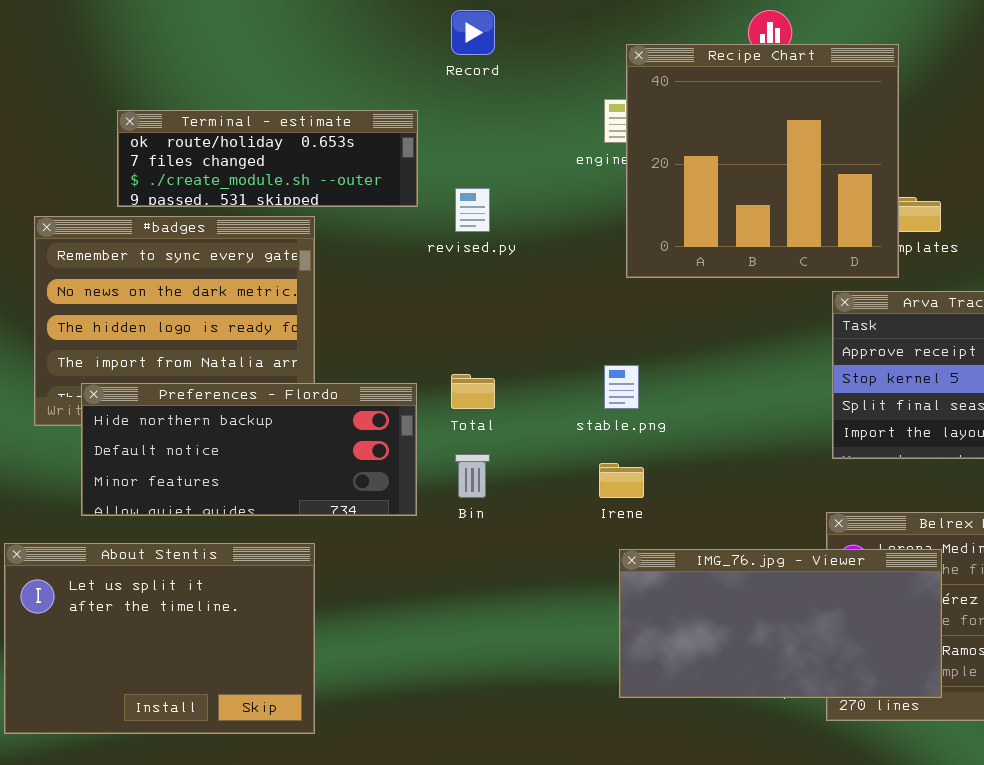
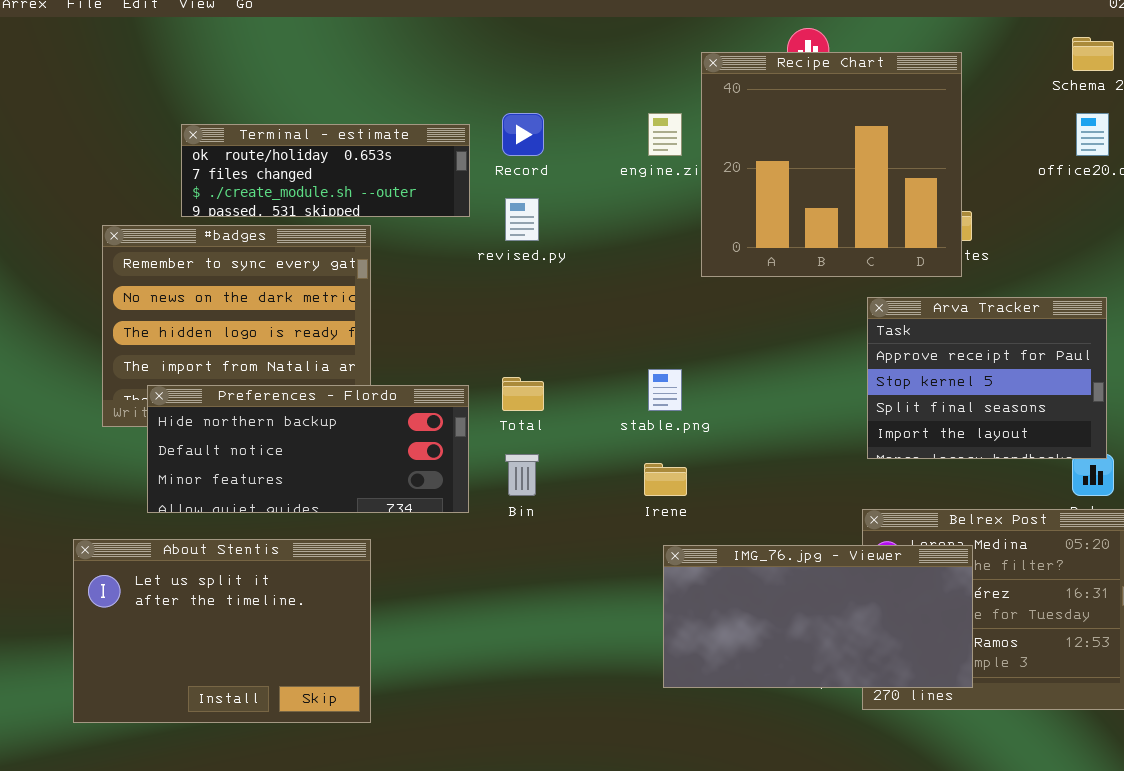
Record: [451,10,495,55] -> [502,113,544,156], moved
Recipe Chart: [626,44,899,278] -> [701,52,962,277], moved

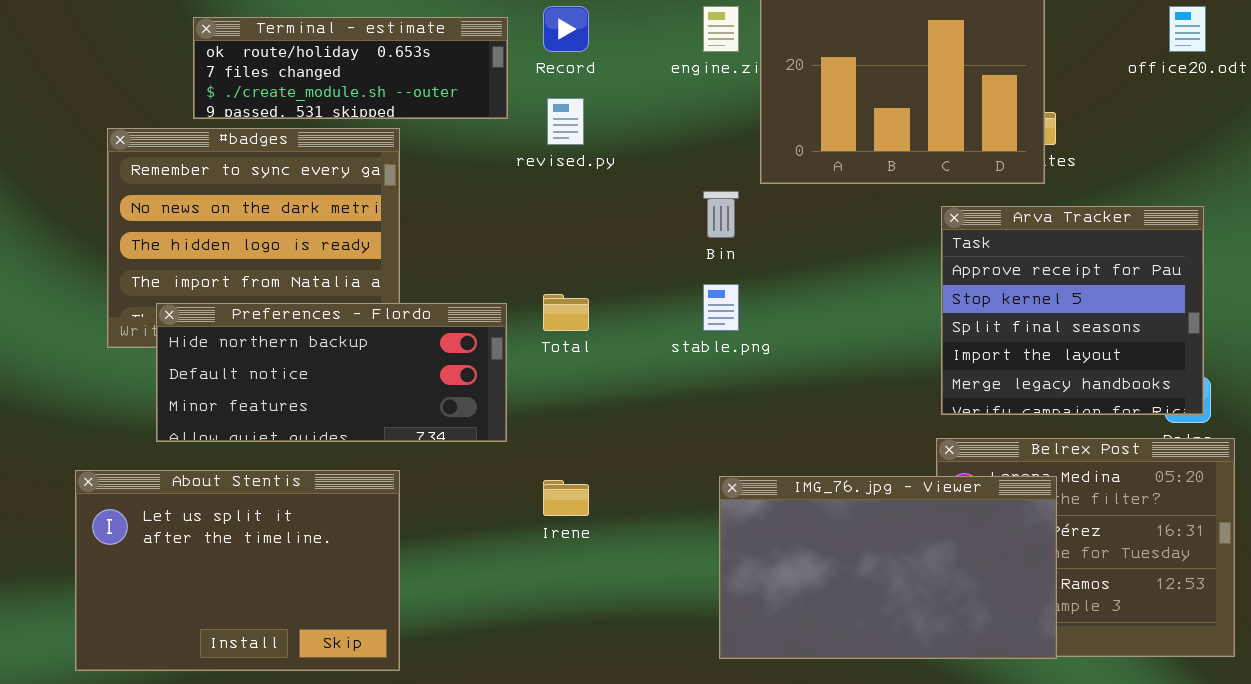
Arva Tracker: [867,297,1107,459] -> [941,206,1204,415], resized
Bin: [505,454,539,496] -> [703,191,739,238], moved
Irene: [644,463,687,496] -> [543,480,589,516], moved
IMG_76.jpg - Viewer: [663,545,973,688] -> [719,476,1057,659], resized

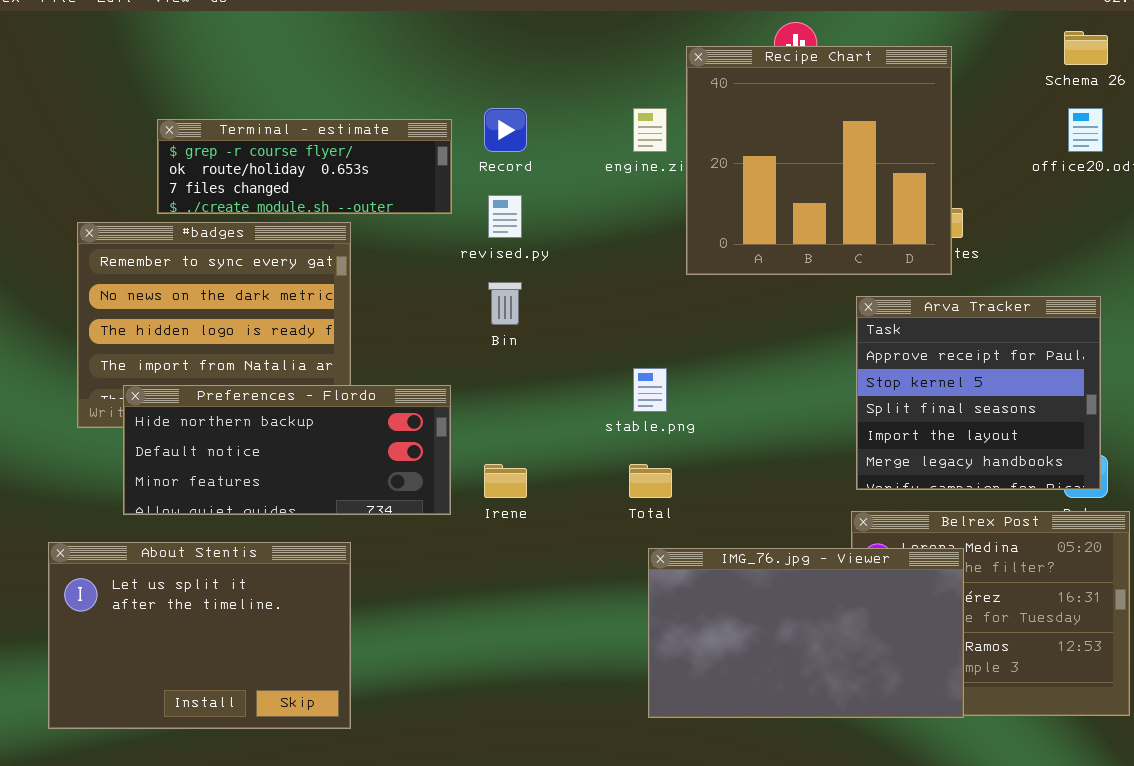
Terminal - estimate: [193,17,508,119] -> [157,119,452,214], scrolled up 1 row
Bin: [703,191,739,238] -> [488,282,522,325], moved
Total: [543,294,589,331] -> [629,464,672,498], moved
Irene: [543,480,589,516] -> [484,464,527,498], moved

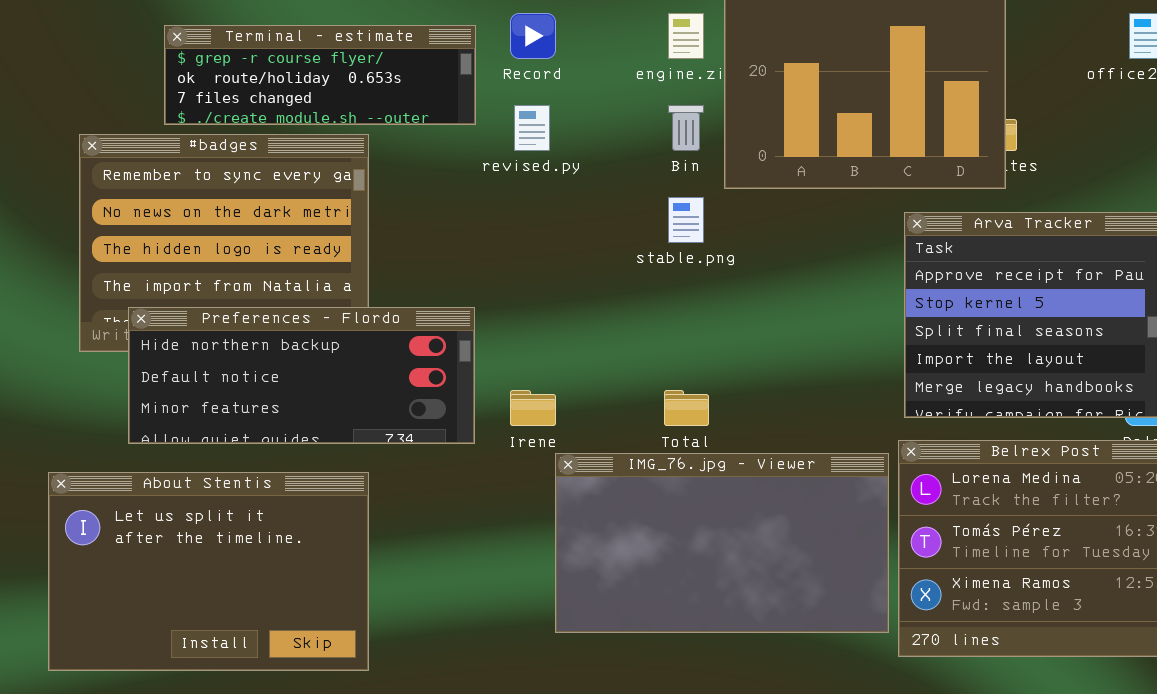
Bin: [488,282,522,325] -> [668,105,704,151], moved
stable.png: [633,368,667,412] -> [668,197,704,243], moved
IMG_76.jpg - Viewer: [648,548,964,718] -> [555,453,889,633], moved

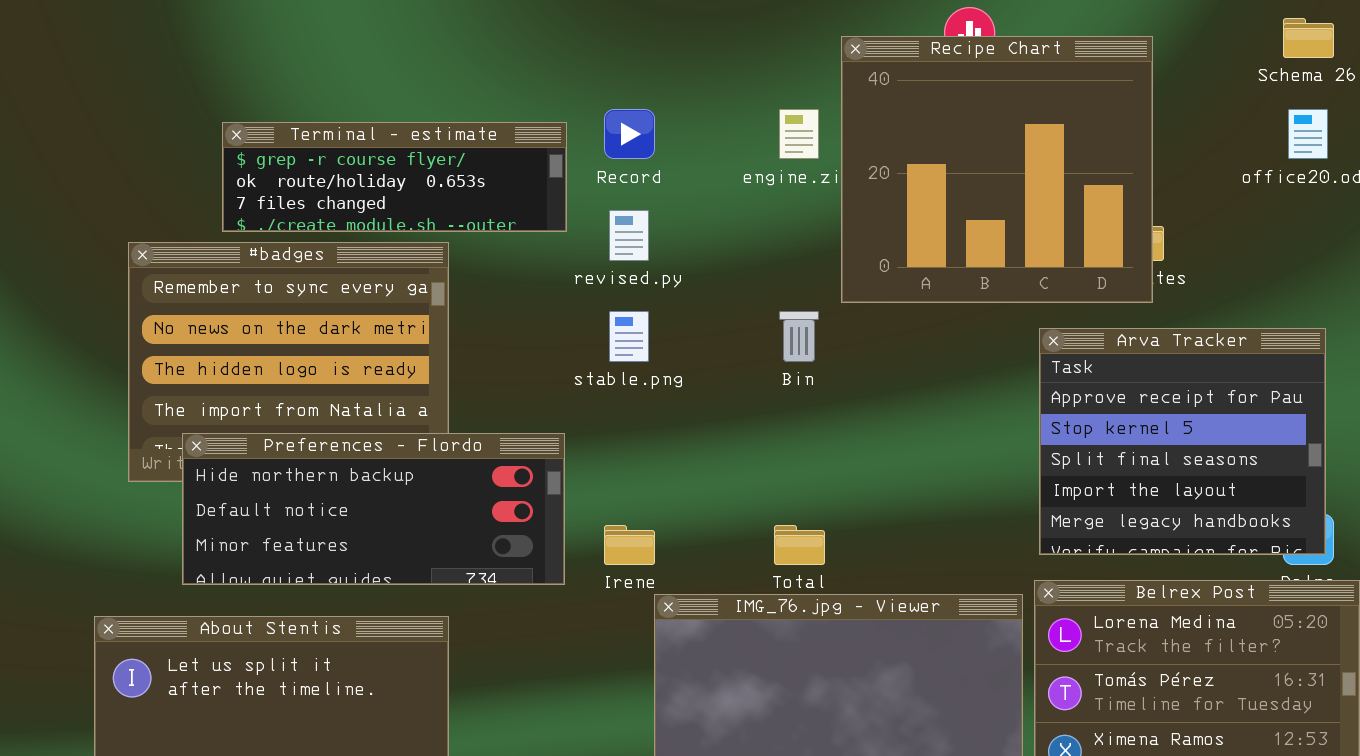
Bin: [668,105,704,151] -> [779,311,819,362], moved
stable.png: [668,197,704,243] -> [609,311,649,362], moved

